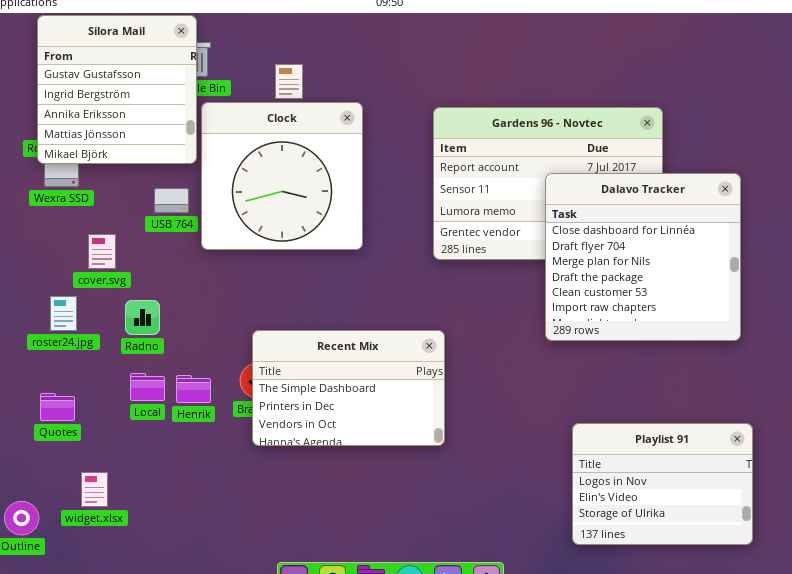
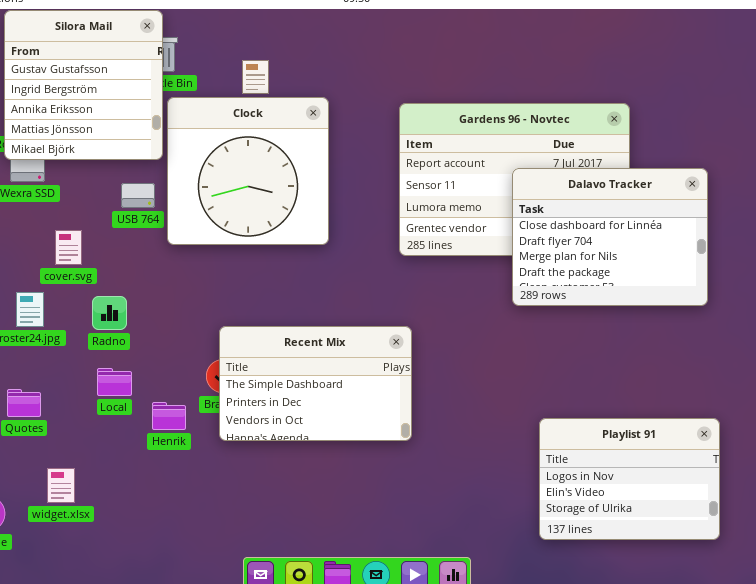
Dalavo Tracker: [545,173,741,341] -> [512,168,708,306], resized
Henrik: [176,375,211,403] -> [152,402,186,430], moved

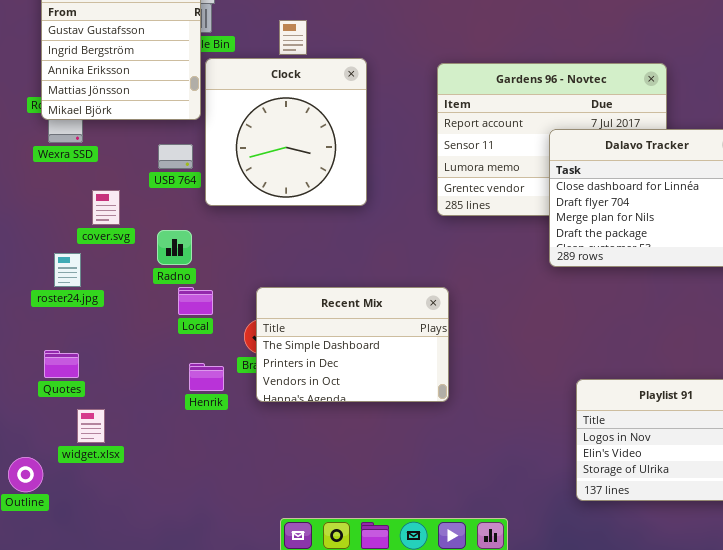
Radno: [92,296,127,330] -> [157,230,192,265], moved
Local: [97,368,132,396] -> [178,287,213,315], moved
widget.xlsx: [47,468,75,503] -> [77,409,105,443], moved

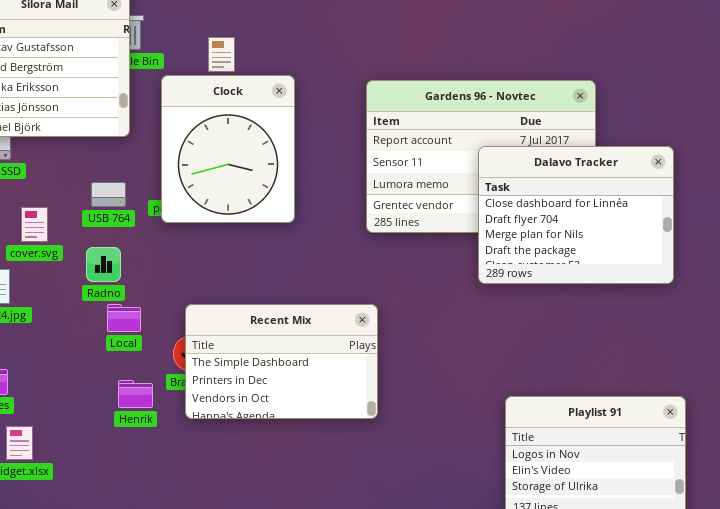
Clock: [205,58,367,206] -> [161,75,295,223], resized
USB 764: [158,144,193,169] -> [91,182,126,207], moved

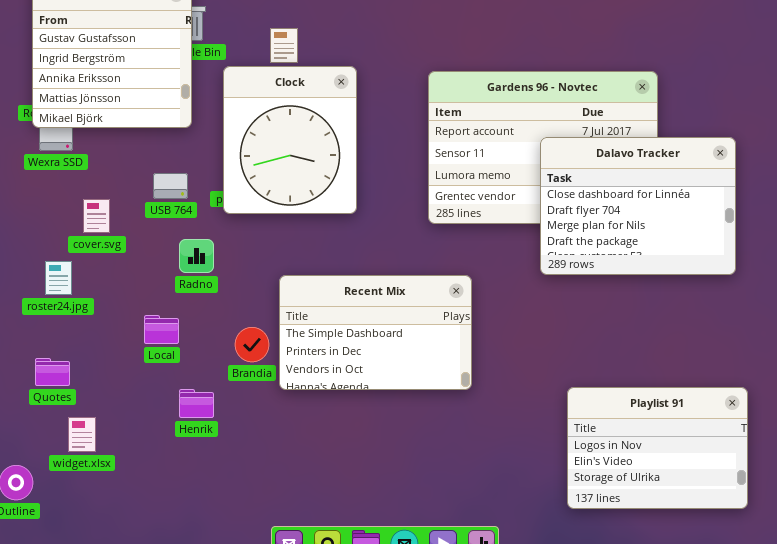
Radno: [86,247,121,282] -> [179,239,214,273], moved
Local: [107,304,141,332] -> [144,315,179,344], moved
Recent Mix: [185,304,378,419] -> [279,275,472,390], moved
Henrik: [118,380,153,408] -> [179,389,214,418], moved

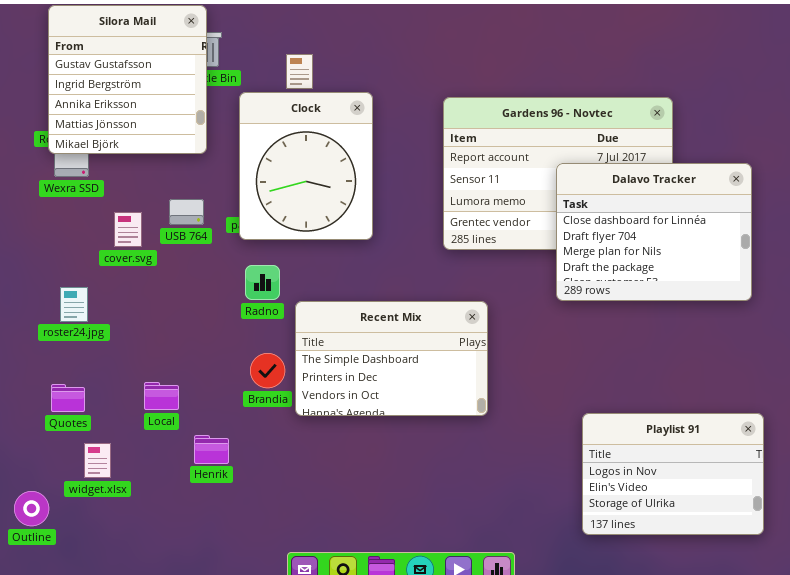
cover.svg: [83,199,110,233] -> [114,212,142,247], moved
Radno: [179,239,214,273] -> [245,265,280,300], moved
Local: [144,315,179,344] -> [144,382,179,410], moved
Henrik: [179,389,214,418] -> [194,435,229,464], moved

